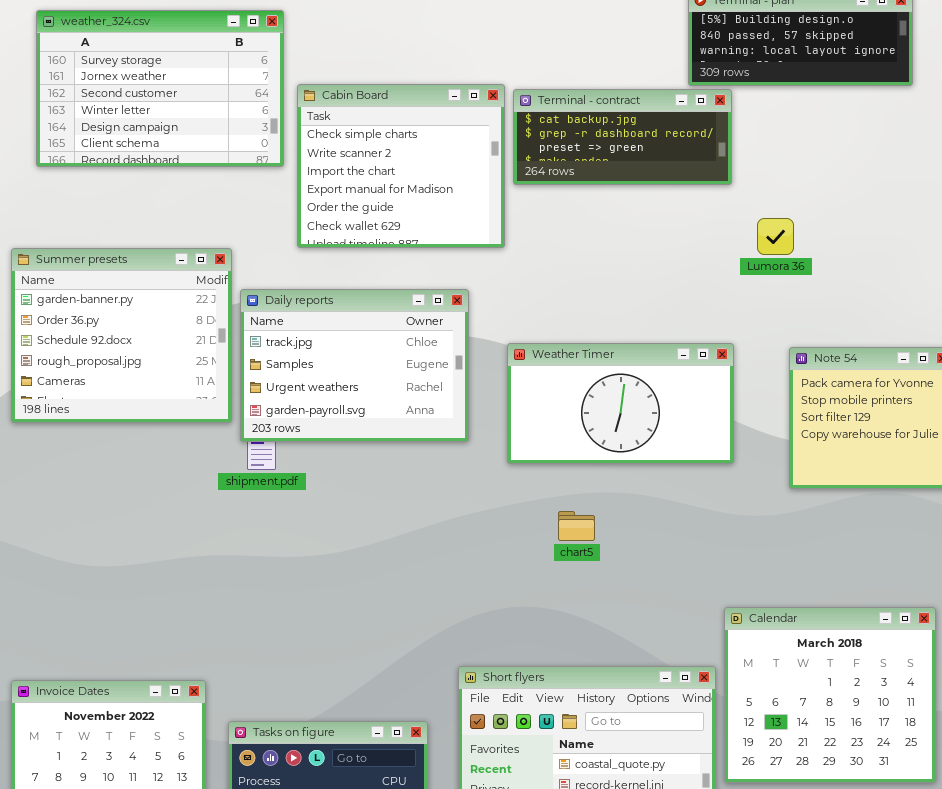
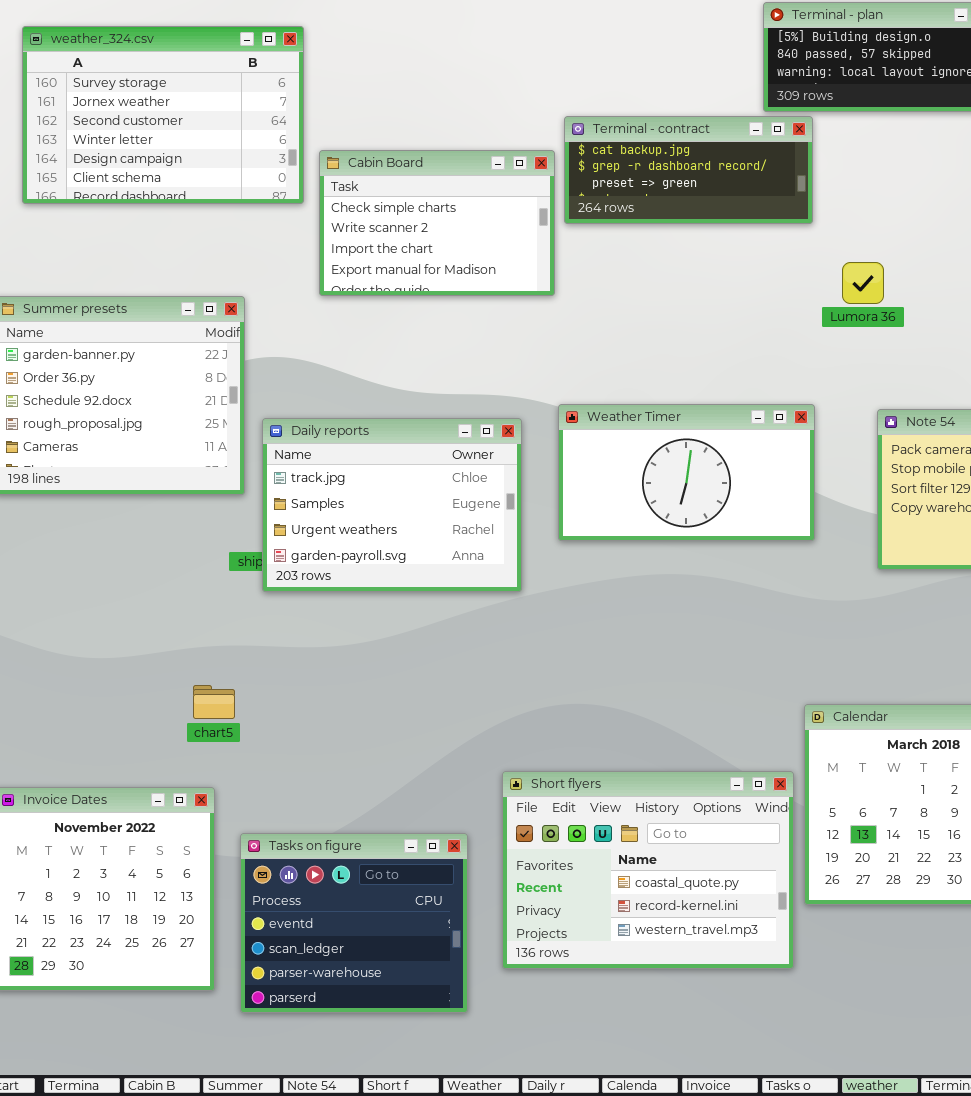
Cabin Board: [297,84,505,248] -> [319,150,555,296], resized
Daily reports: [240,289,469,442] -> [262,418,522,592], moved
chart5: [558,511,595,541] -> [193,685,235,719], moved

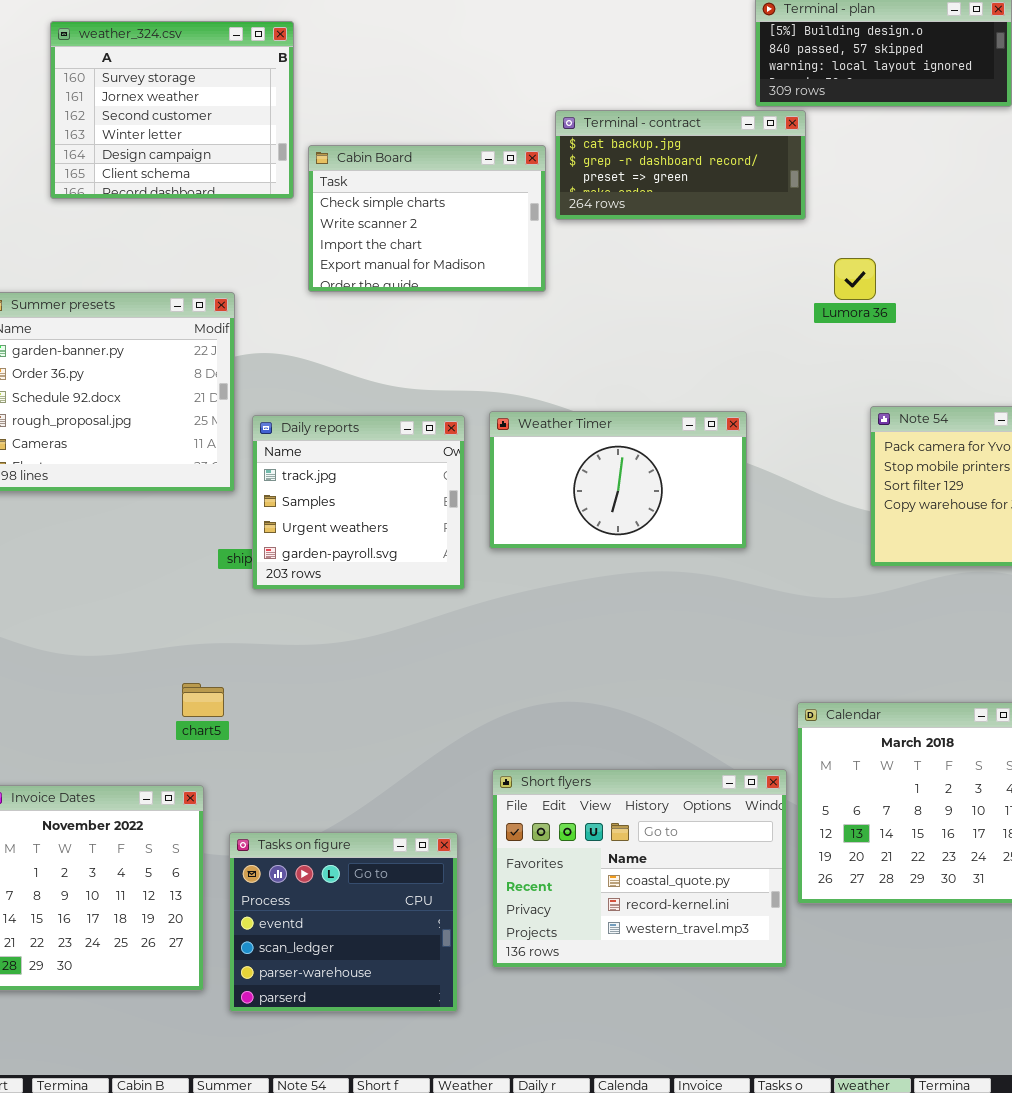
weather_324.csv: [22,26,304,204] -> [50,21,294,199], resized
Weather Timer: [558,404,815,541] -> [489,411,747,549], moved
Daily reports: [262,418,522,592] -> [252,415,465,590], resized

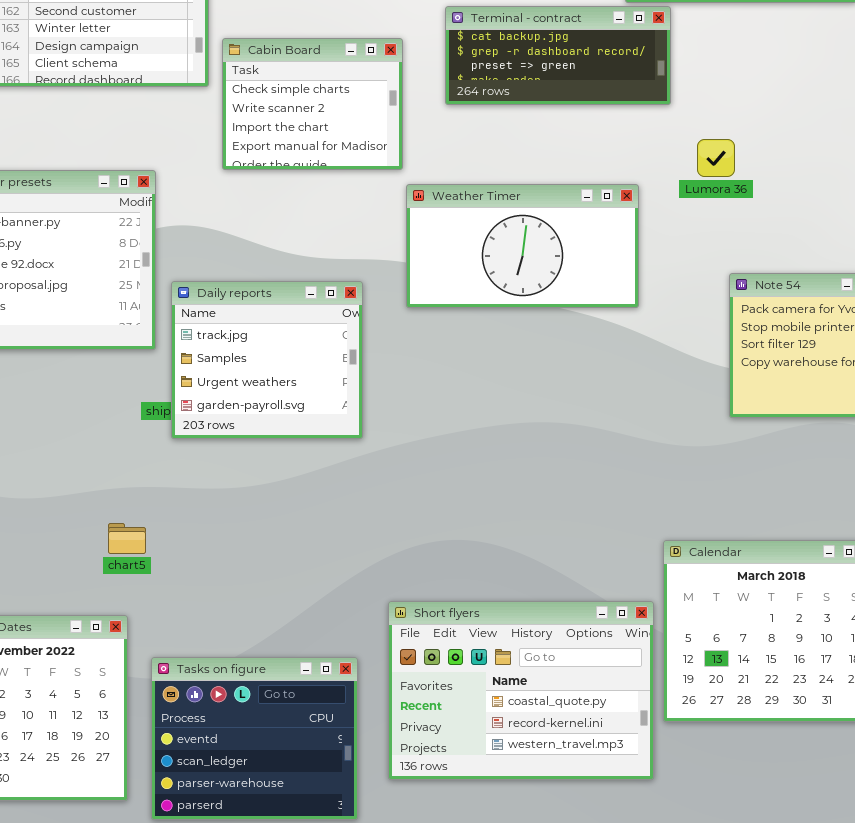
Cabin Board: [308,145,546,292] -> [222,38,403,170], resized
Weather Timer: [489,411,747,549] -> [406,184,639,308], moved

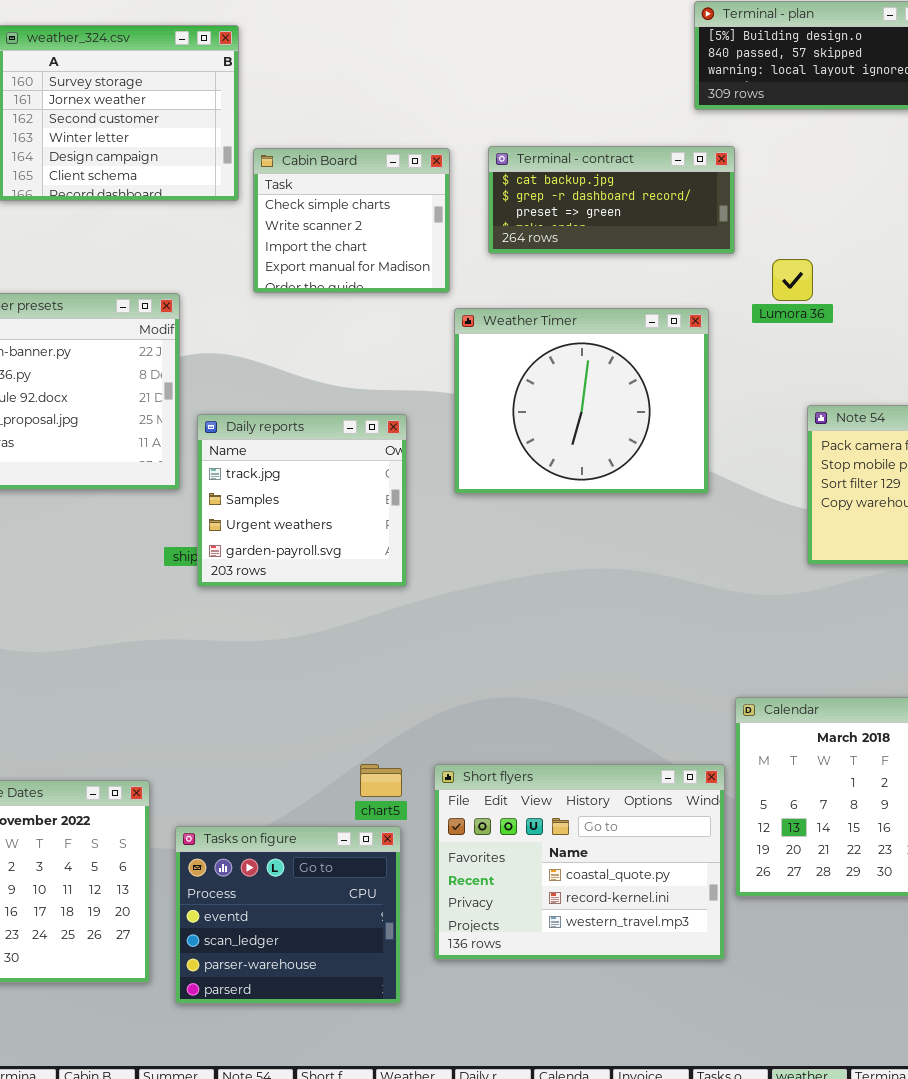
Terminal - contract: [445,6,671,105] -> [488,146,735,254], moved
Weather Timer: [406,184,639,308] -> [454,308,709,494], resized
chart5: [108,523,146,554] -> [360,764,402,797], moved

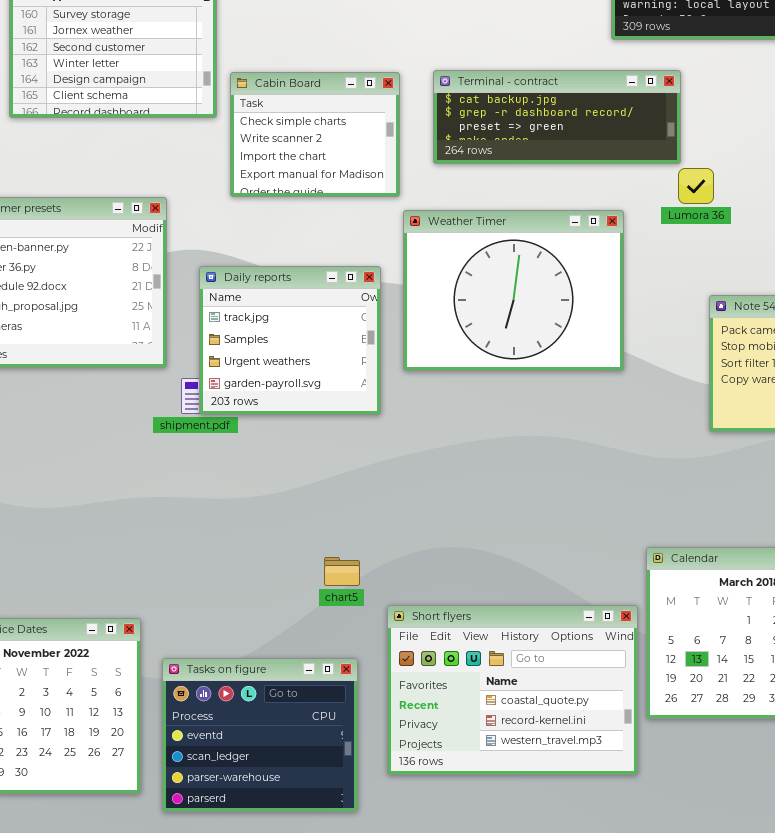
Terminal - contract: [488,146,735,254] -> [433,70,681,164], resized
Daily reports: [197,414,407,587] -> [199,266,381,415], moved
chart5: [360,764,402,797] -> [324,557,360,586], moved

